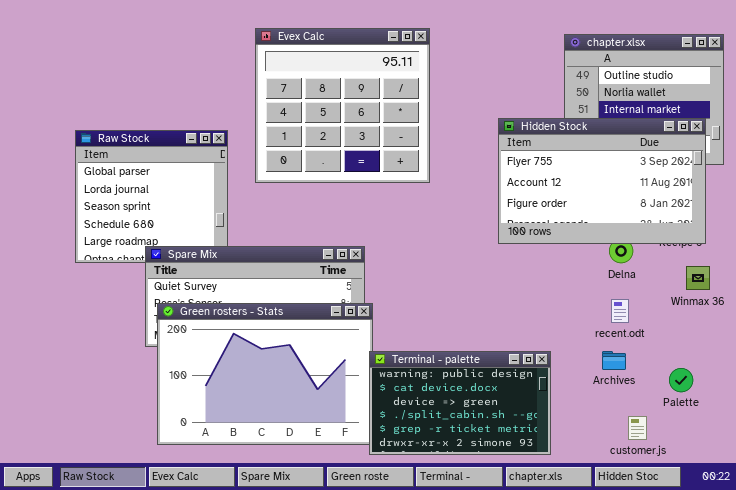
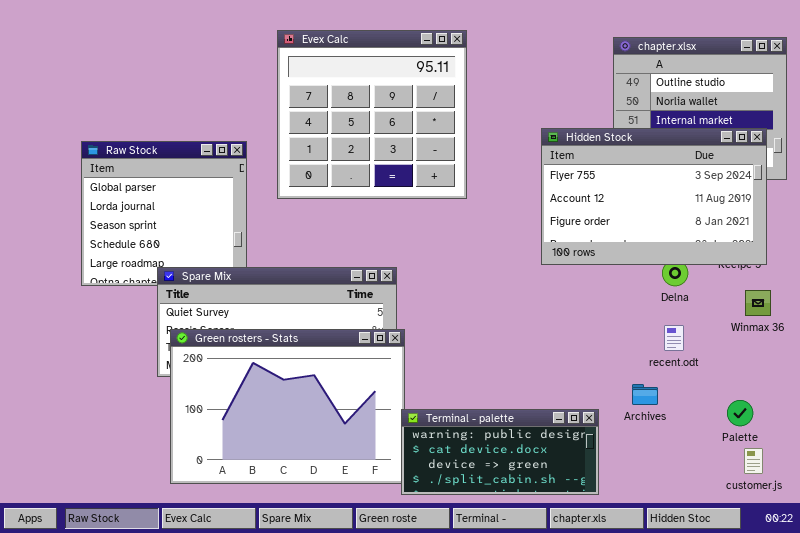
Terminal - palette: [369,351,551,455] -> [401,409,599,495], resized
Archives: [602,351,626,370] -> [632,384,658,405], moved
customer.js: [628,416,647,440] -> [744,448,763,474], moved

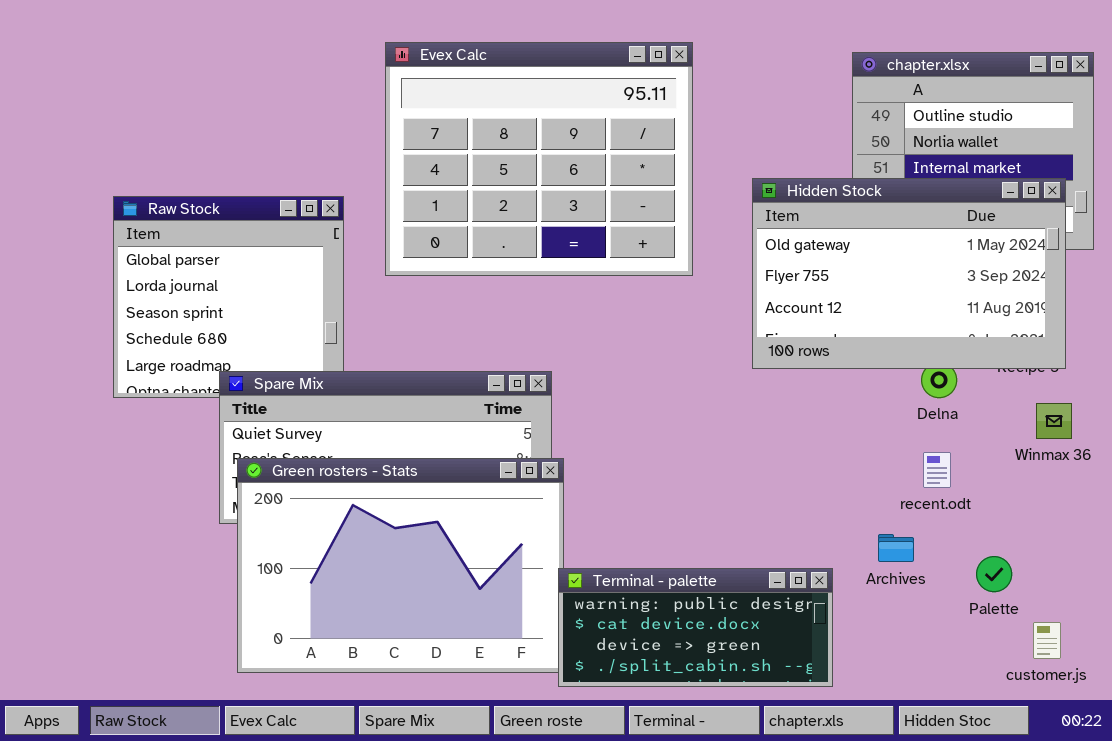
Evex Calc: [277,30,467,199] -> [385,42,693,276], resized
Hidden Stock: [541,128,767,265] -> [752,178,1066,369], scrolled up 1 row
Palette: [727,400,753,426] -> [976,556,1012,592], moved

